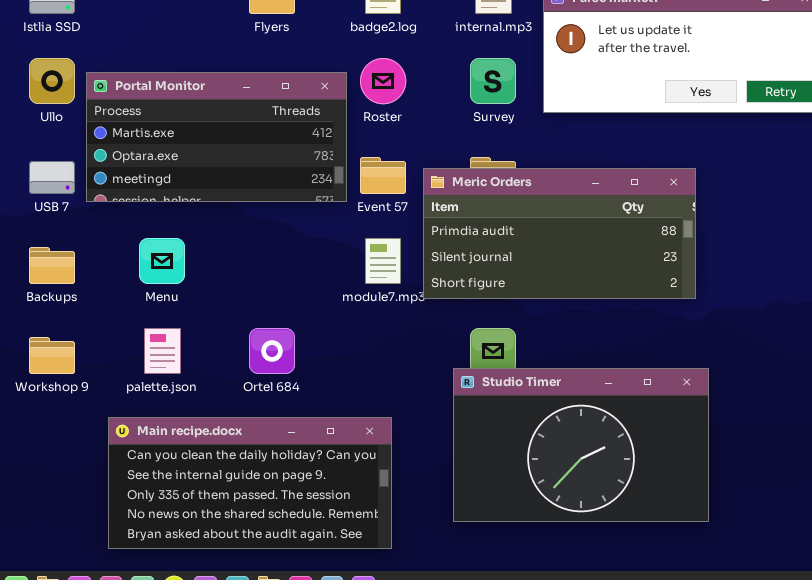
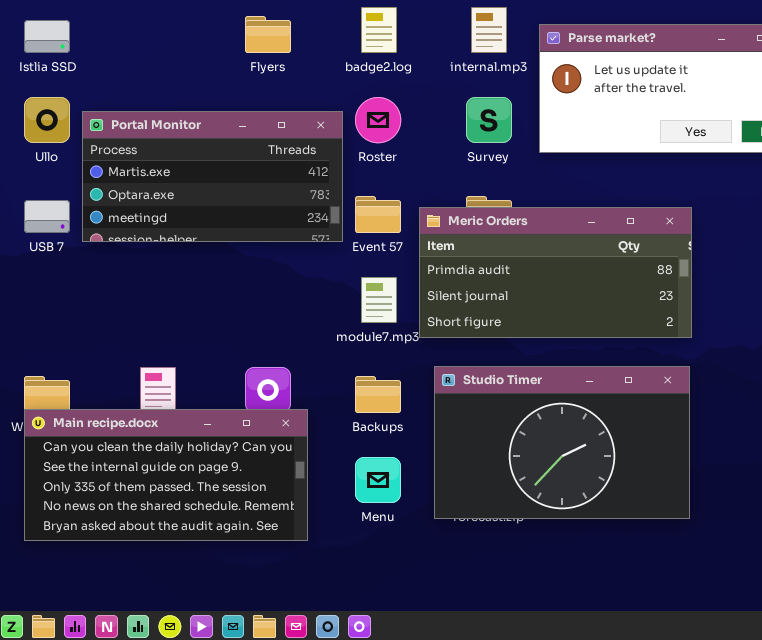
Menu: [139,238,185,284] -> [355,457,401,503], moved
Backups: [29,247,75,284] -> [355,376,401,413], moved
Studio Timer: [453,368,709,522] -> [434,366,690,519], moved
Main recipe.docx: [108,417,392,549] -> [24,409,308,541], moved

